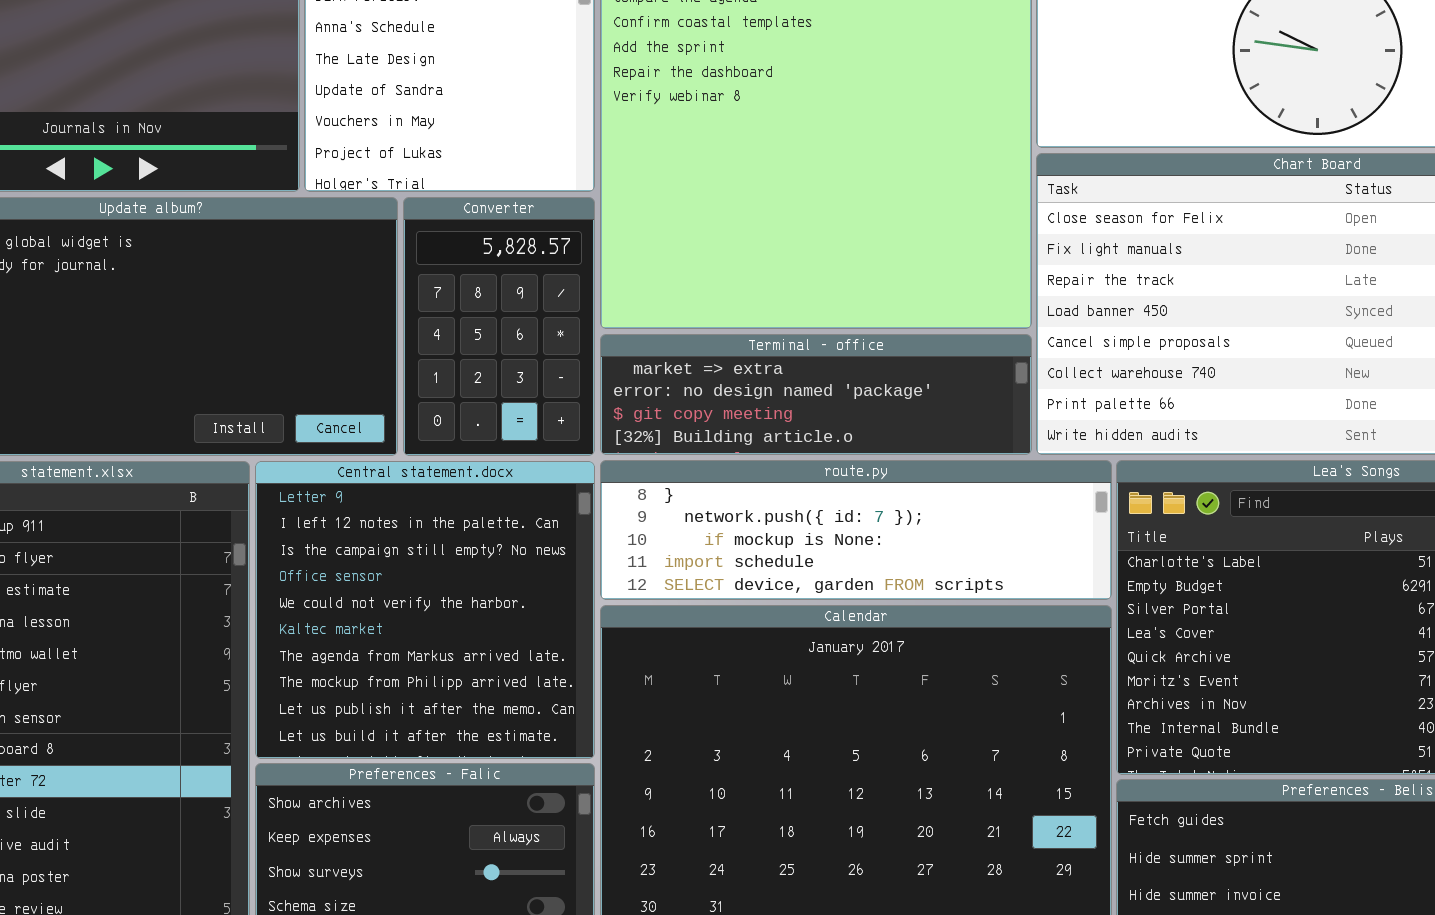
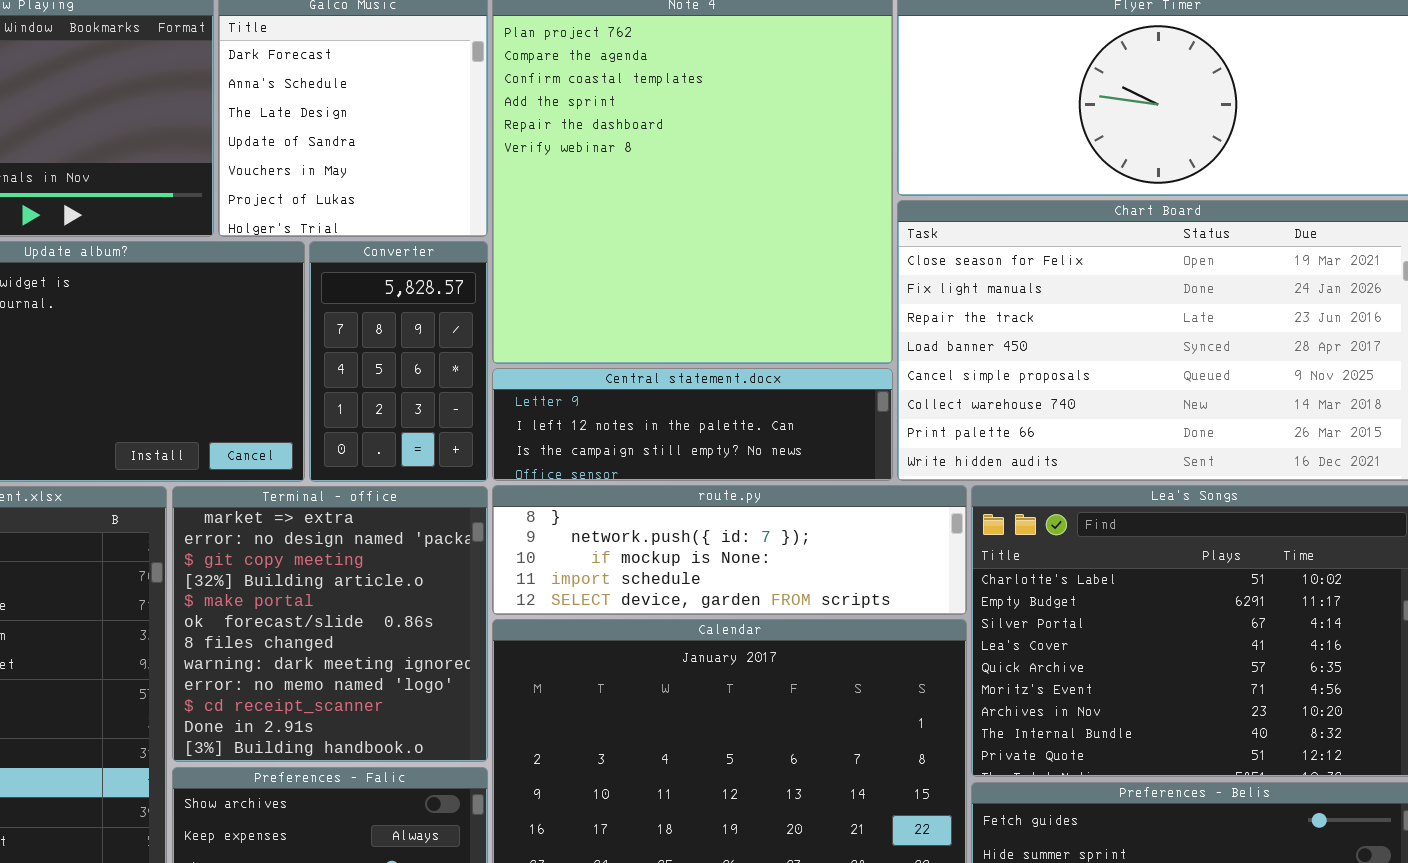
Terminal - office: [600,334,1032,455] -> [172,486,488,762], moved, resized
Central statement.docx: [255,461,595,759] -> [492,368,893,481], moved, resized

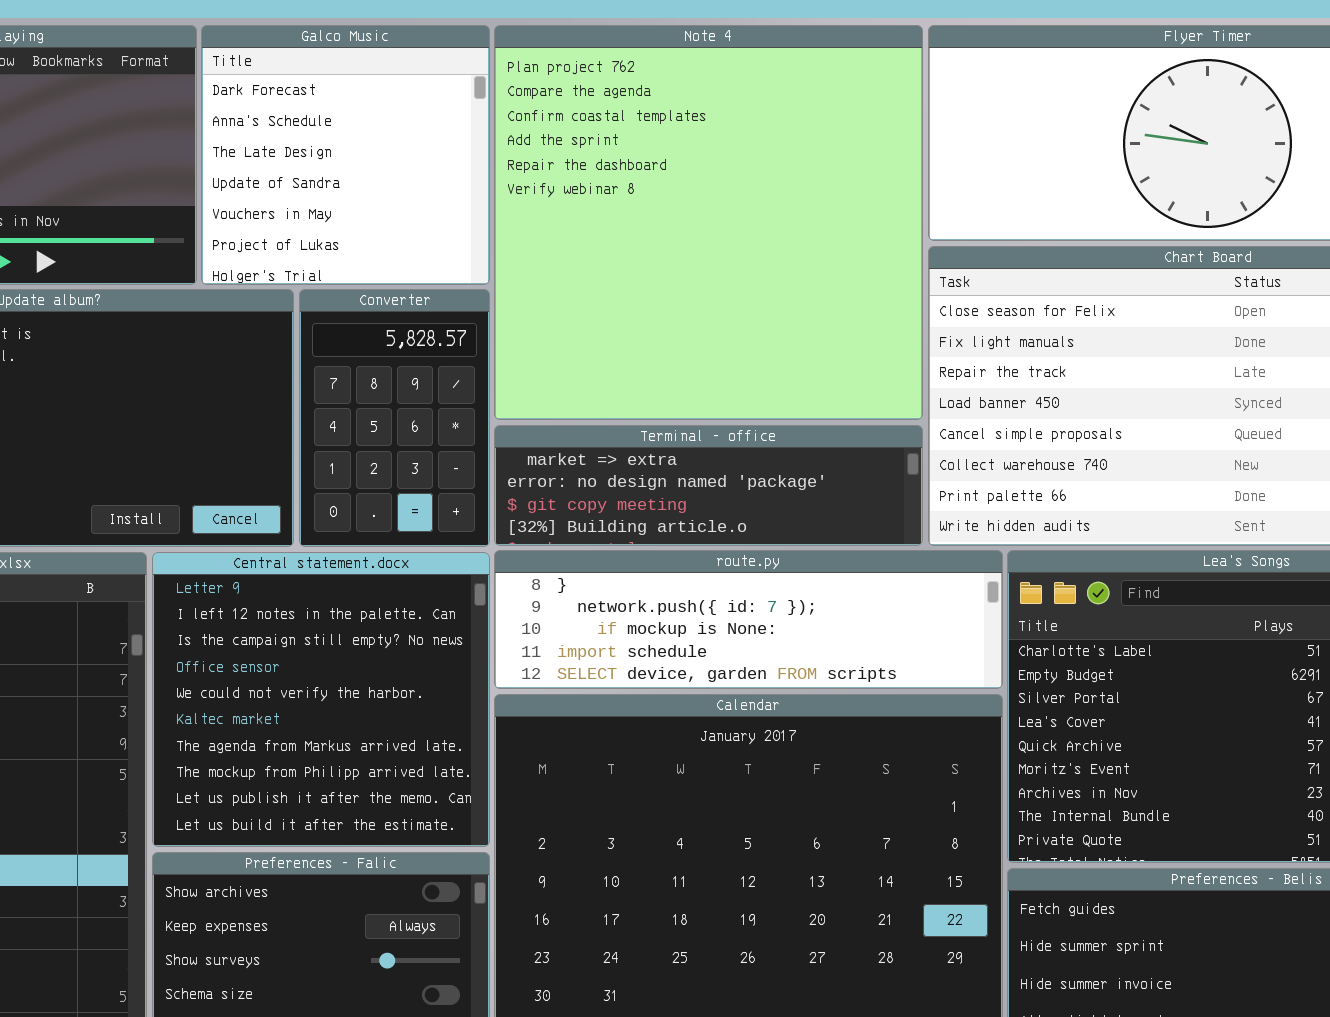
Central statement.docx: [492,368,893,481] -> [152,552,490,847], moved, resized
Terminal - office: [172,486,488,762] -> [494,425,923,546], moved, resized

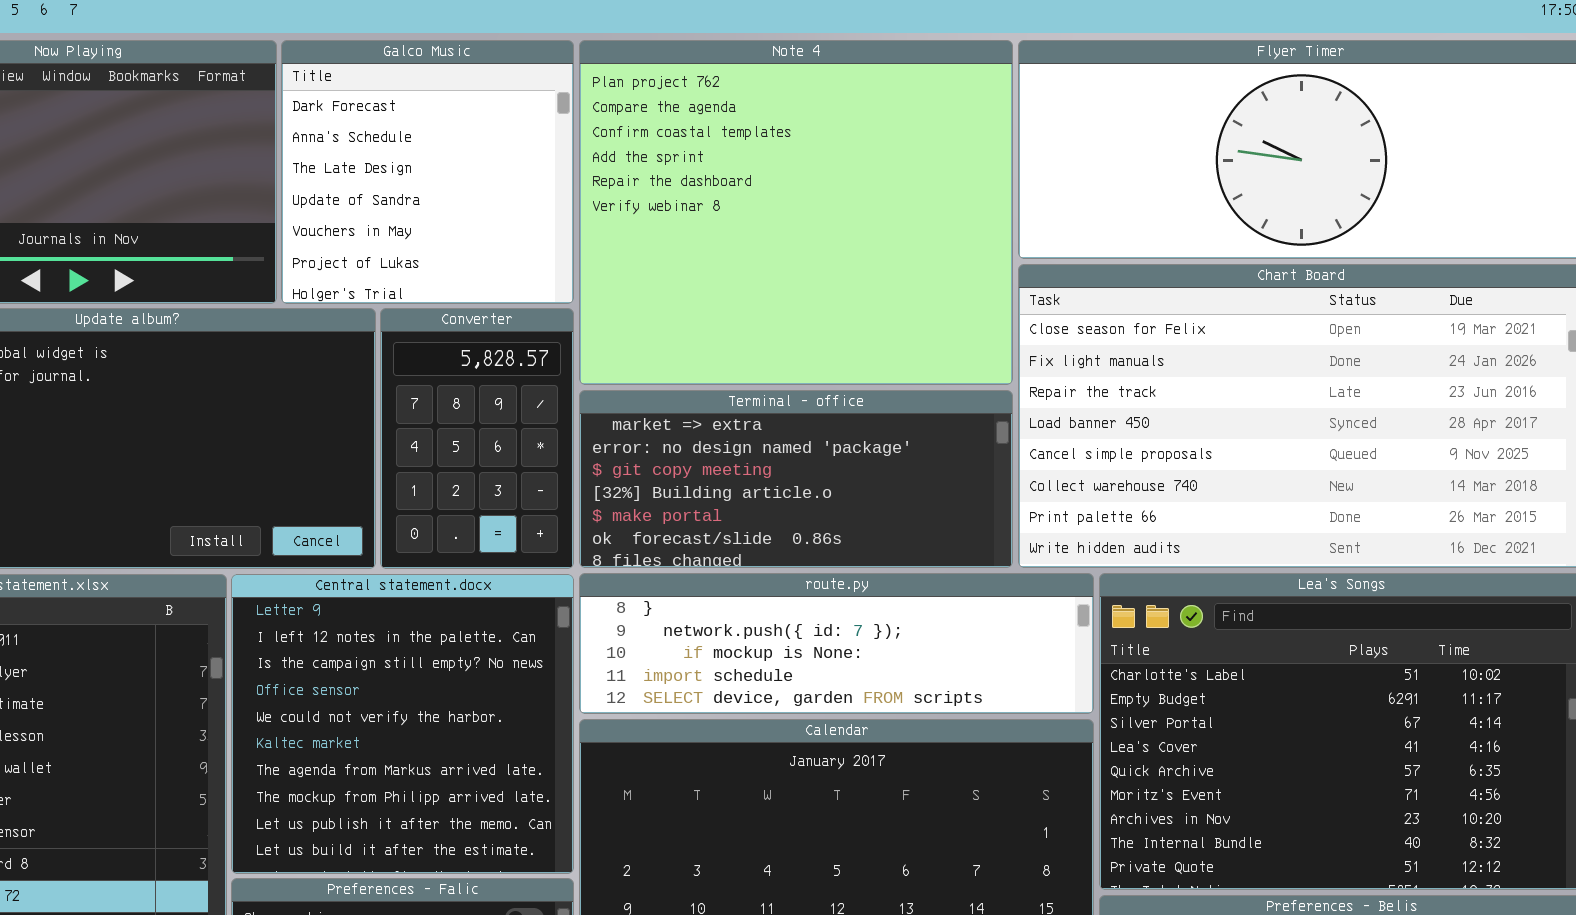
Note 4: [494,25,923,420] -> [579,40,1013,385], resized
Terminal - office: [494,425,923,546] -> [579,390,1013,568], resized

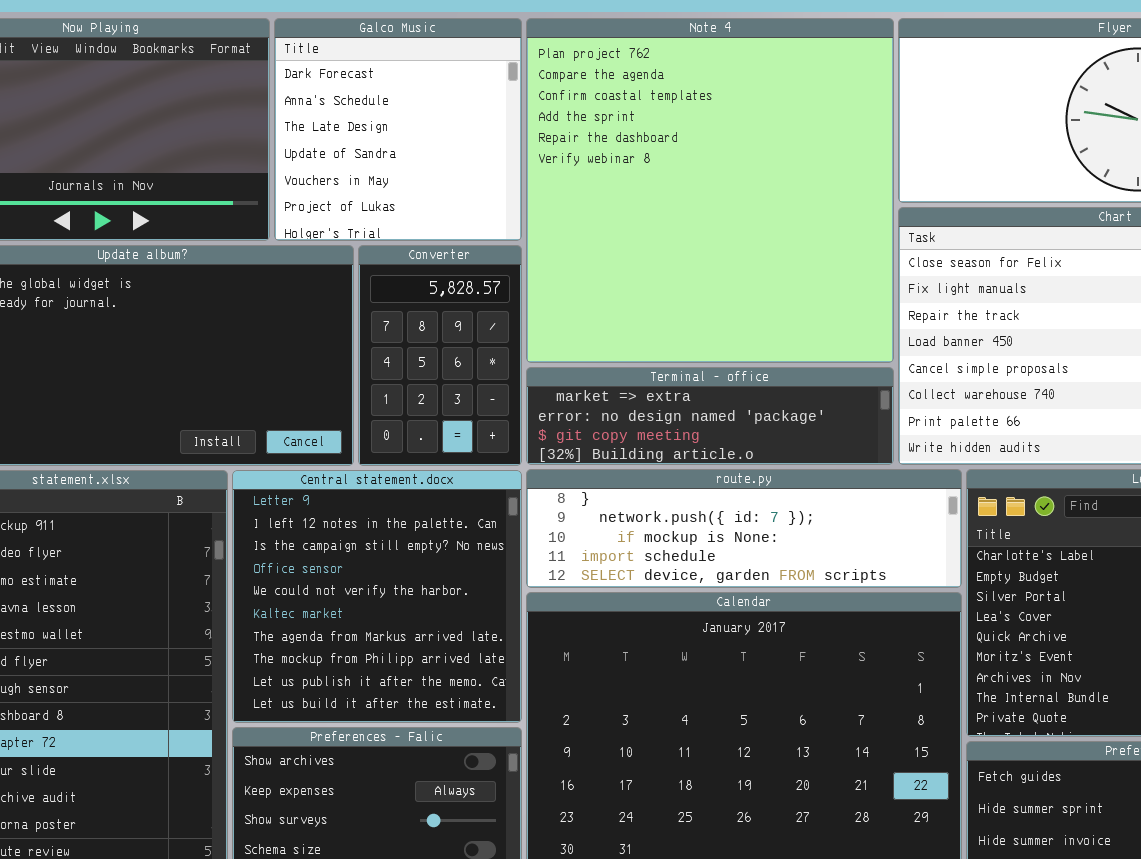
Note 4: [579,40,1013,385] -> [526,18,894,363], resized
Terminal - office: [579,390,1013,568] -> [526,367,894,465], resized

